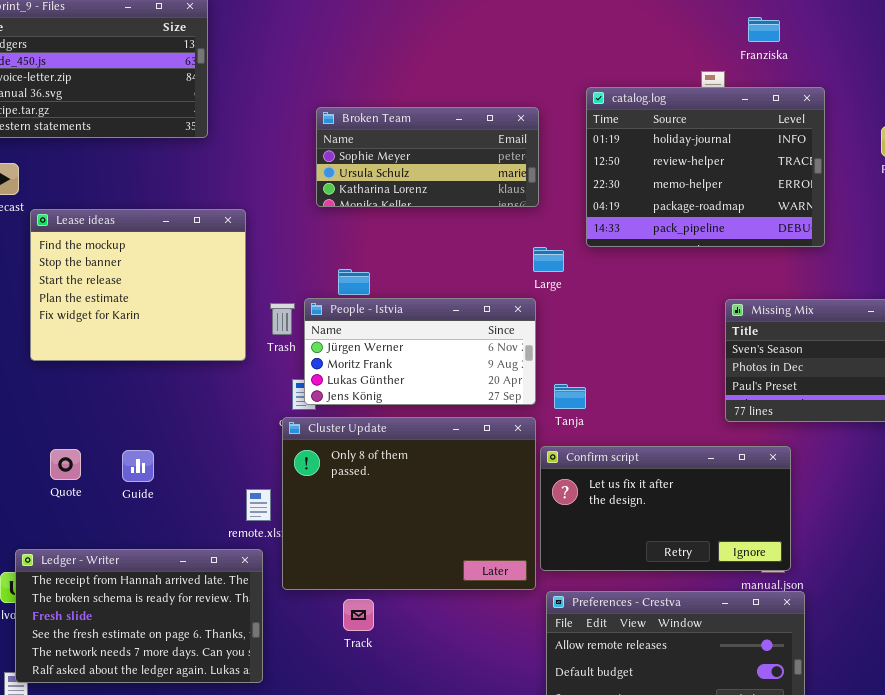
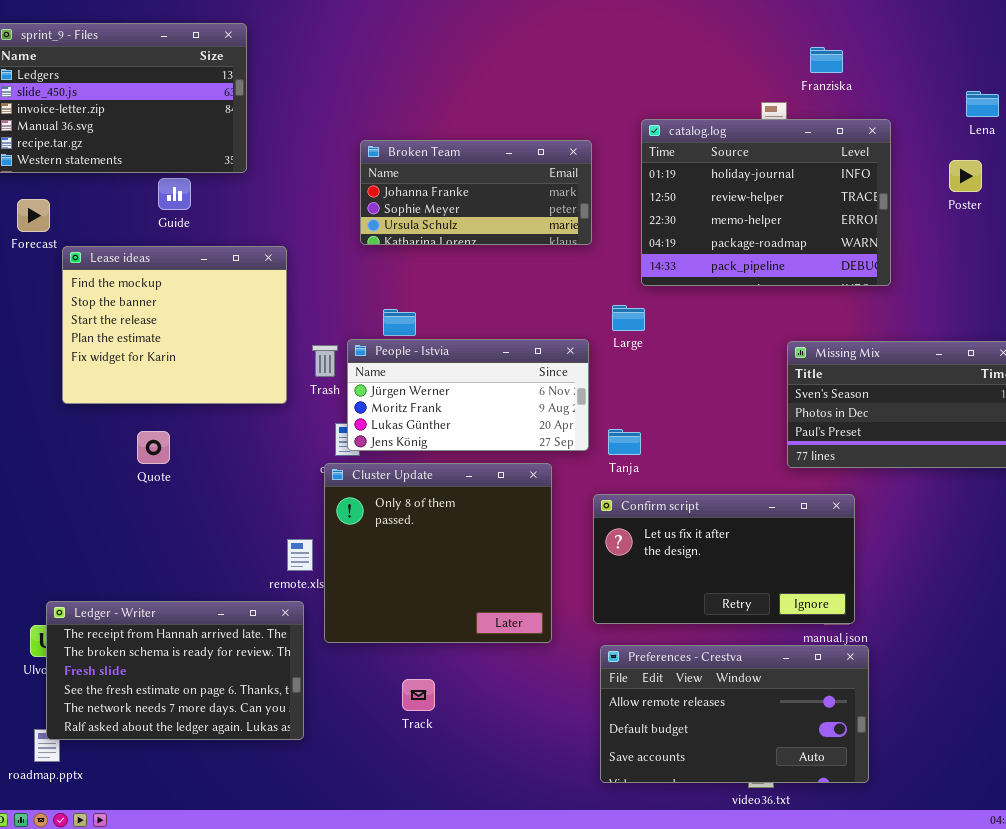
Broken Team: [316,107,539,207] -> [360,140,592,245], scrolled up 1 row
Large: [533,247,564,272] -> [612,305,645,331], moved
Cluster Update: [282,417,536,590] -> [324,463,552,643], resized
Quote: [50,449,81,480] -> [137,431,170,464], moved
Guide: [122,450,154,482] -> [158,178,191,210], moved
Track: [343,599,374,631] -> [402,679,435,711], moved

